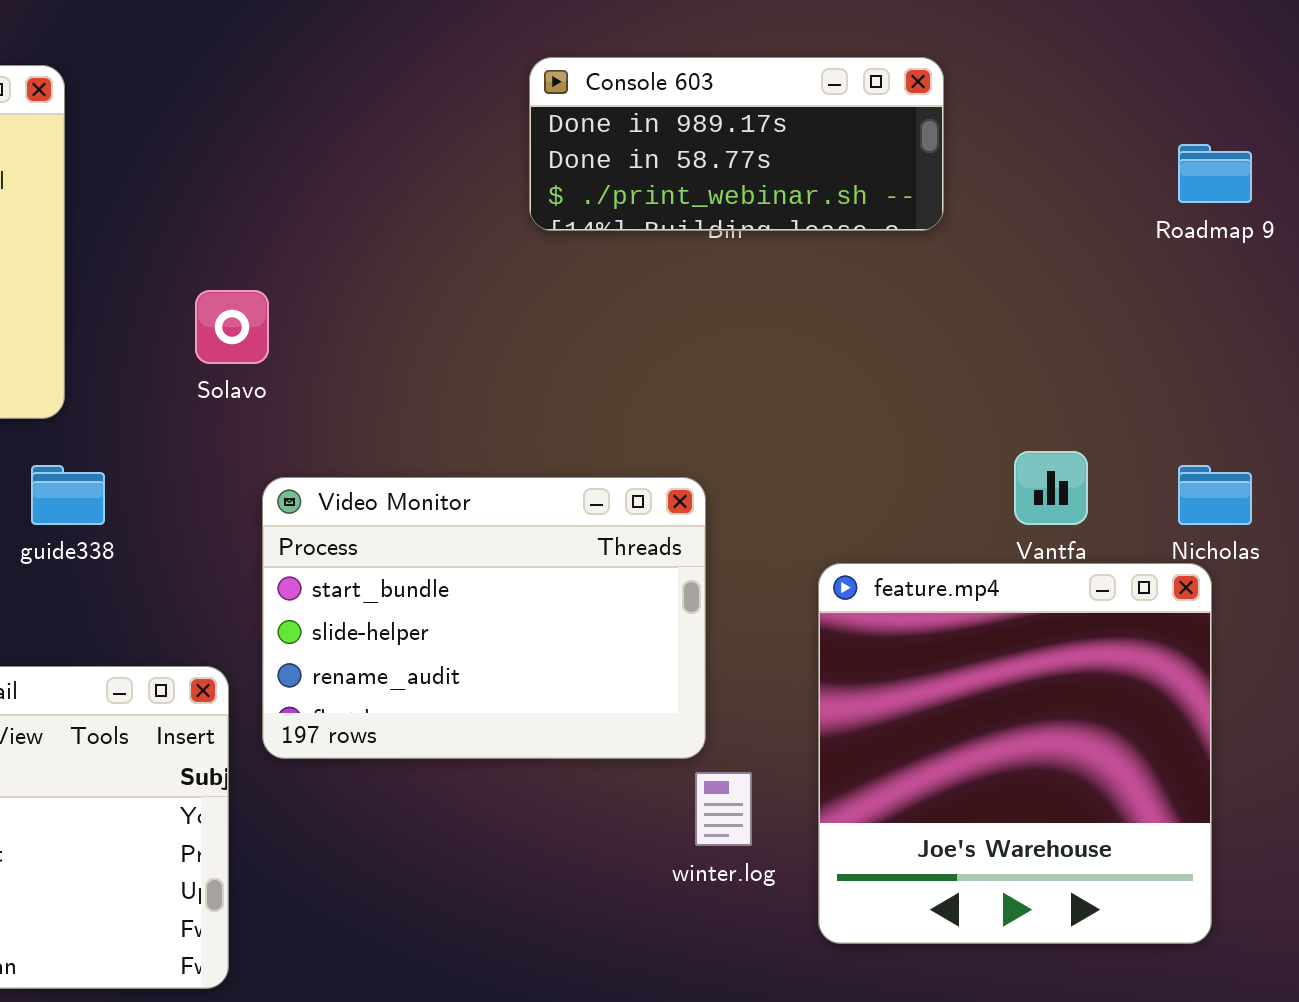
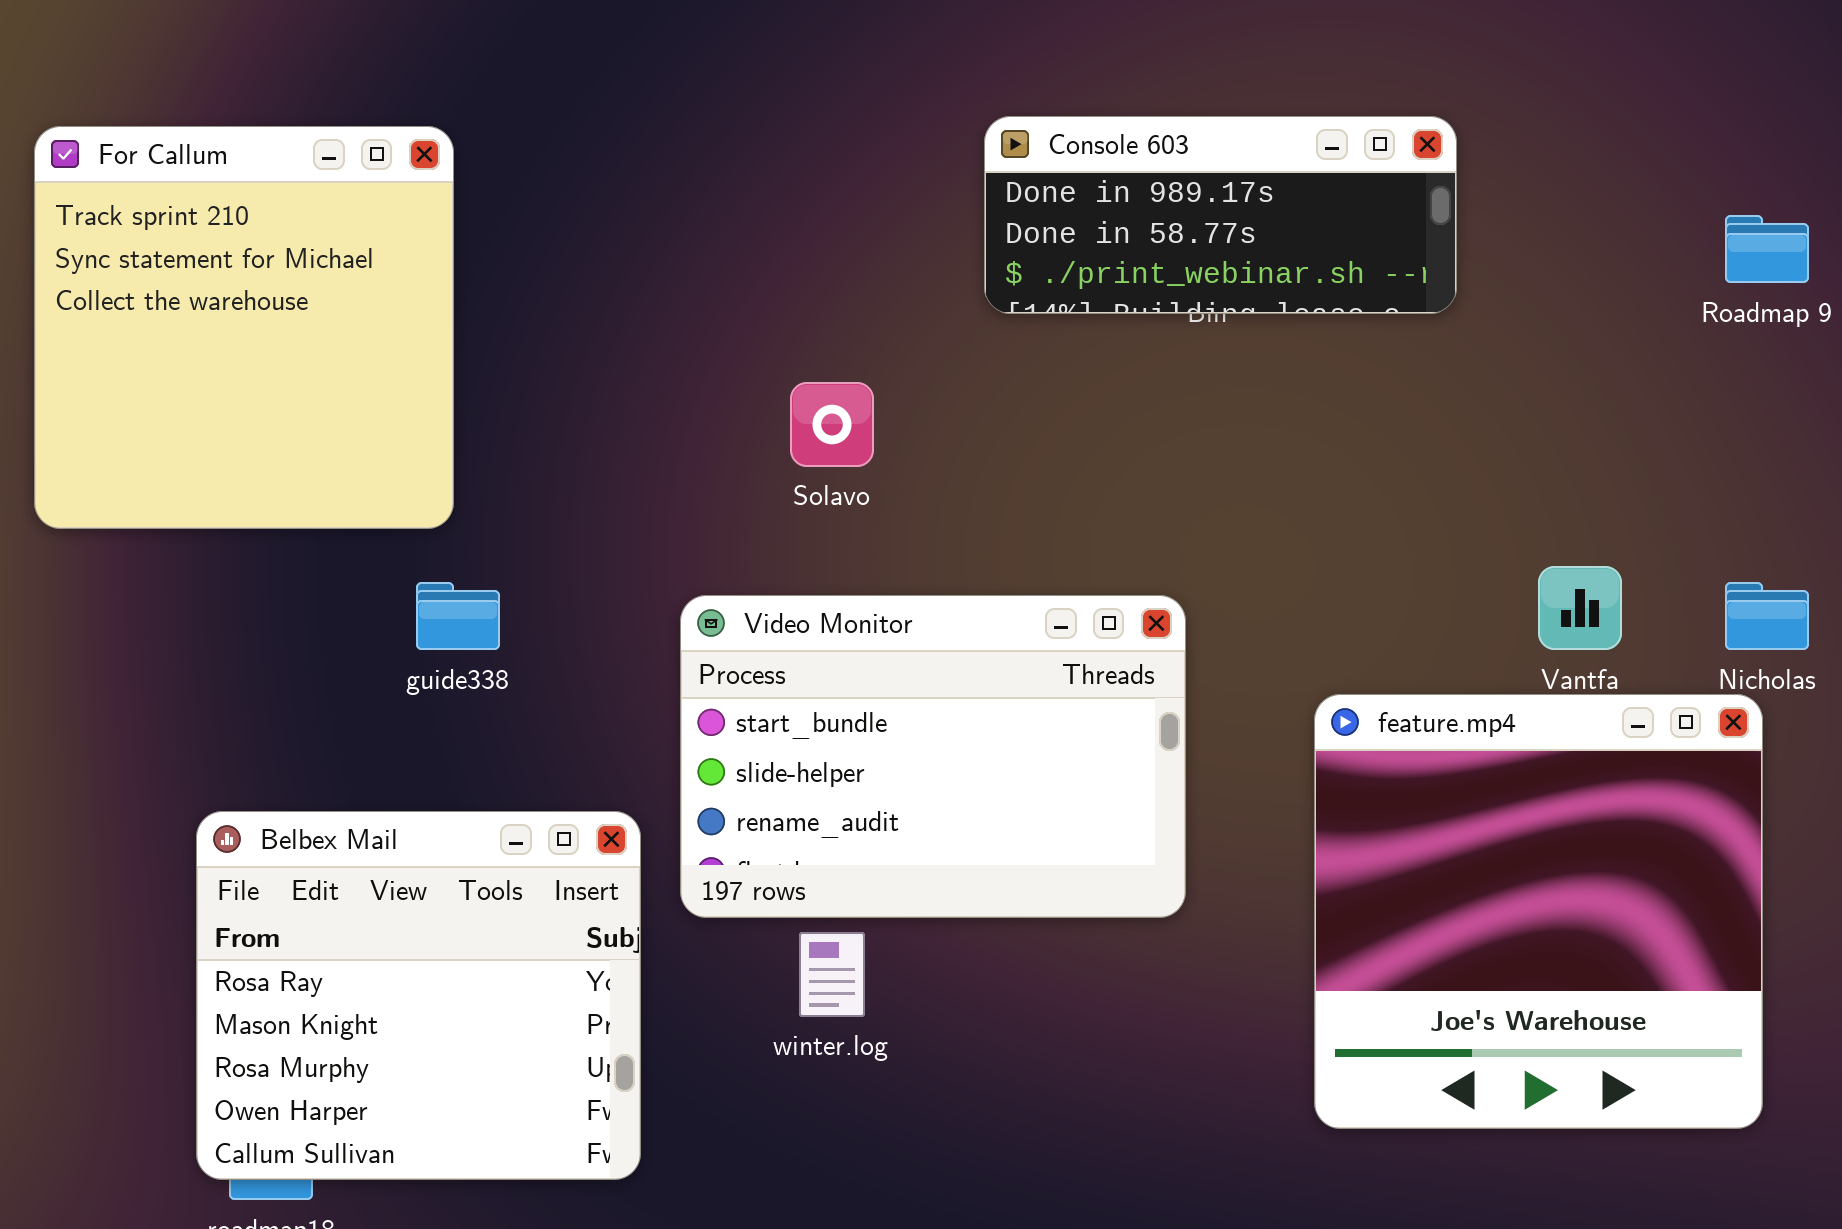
Solavo: [195,290,269,364] -> [790,382,874,467], moved
winter.log: [695,772,752,846] -> [799,932,865,1017], moved

